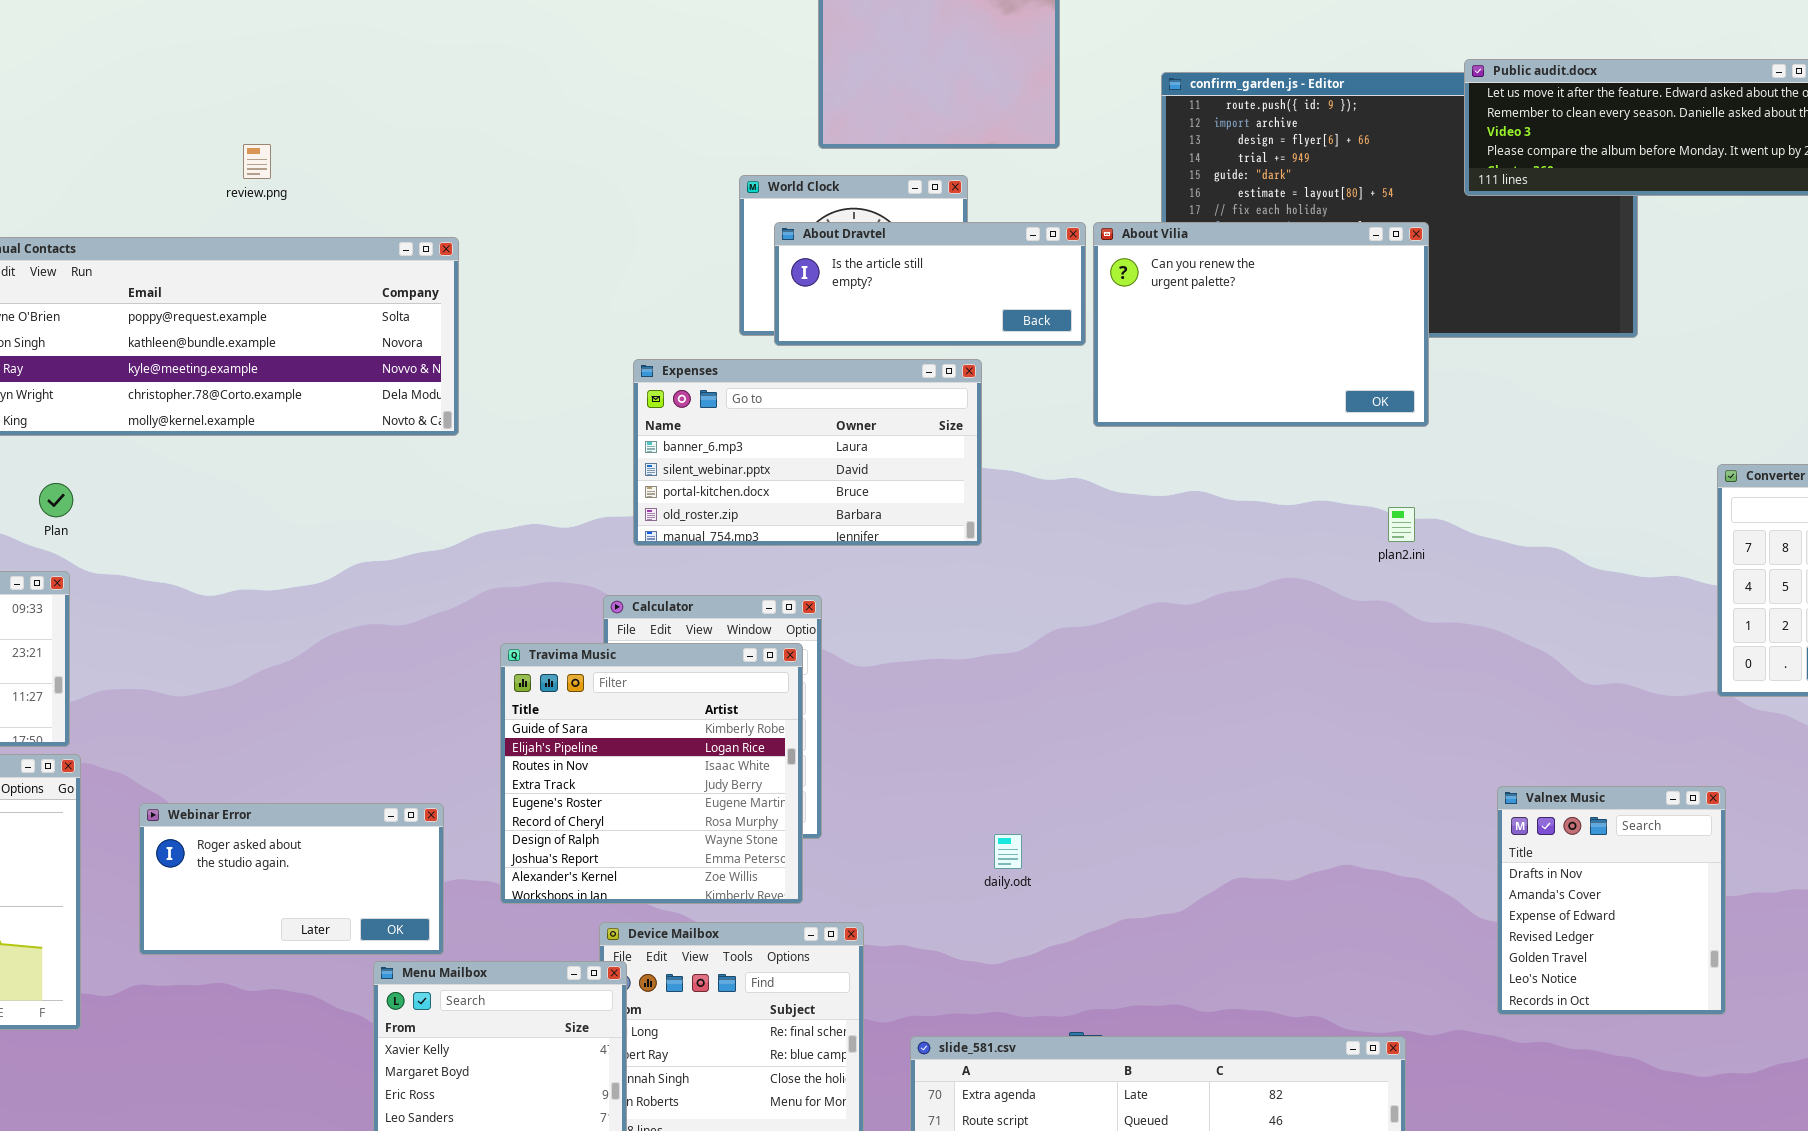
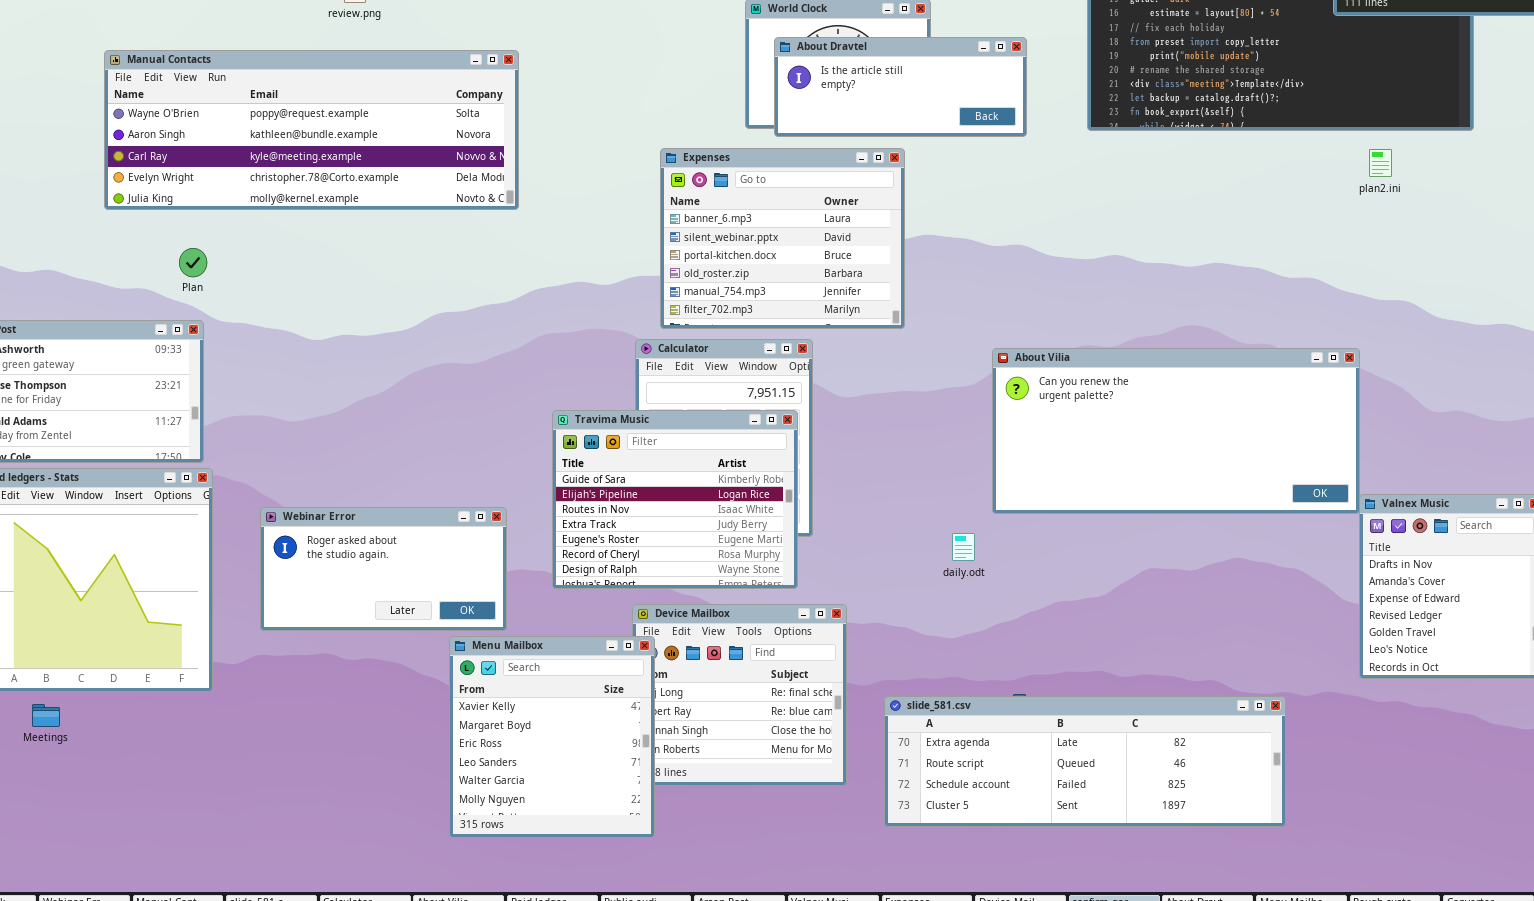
About Vilia: [1093,222,1429,427] -> [992,348,1360,514], moved, resized
Expenses: [633,359,982,546] -> [660,148,905,329], resized
plan2.ini: [1388,507,1415,542] -> [1369,149,1392,177], moved
Travima Music: [500,643,803,904] -> [552,410,798,589], resized

